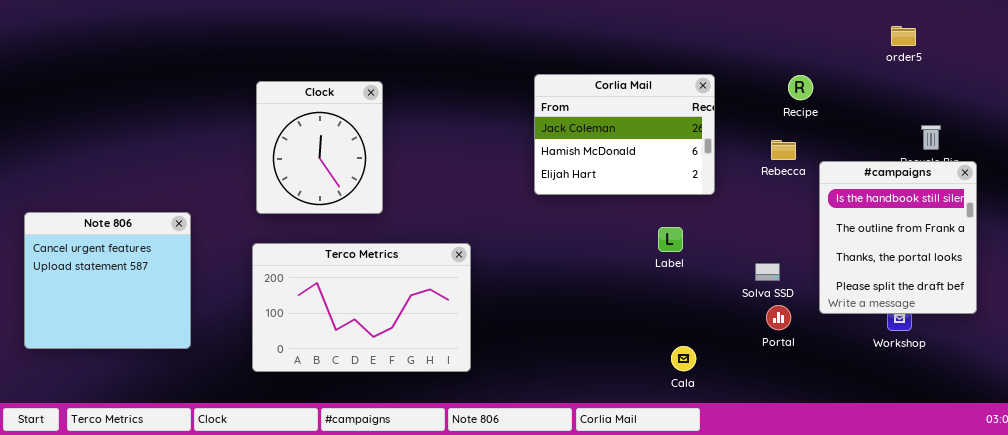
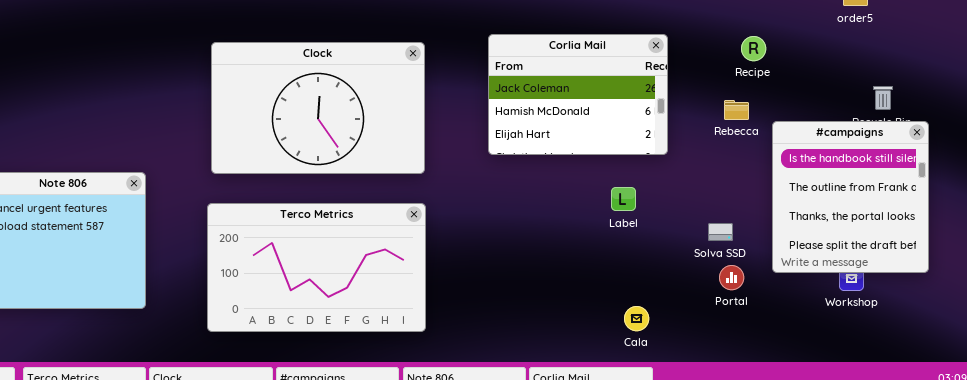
Clock: [256,81,383,214] -> [211,42,425,174], resized

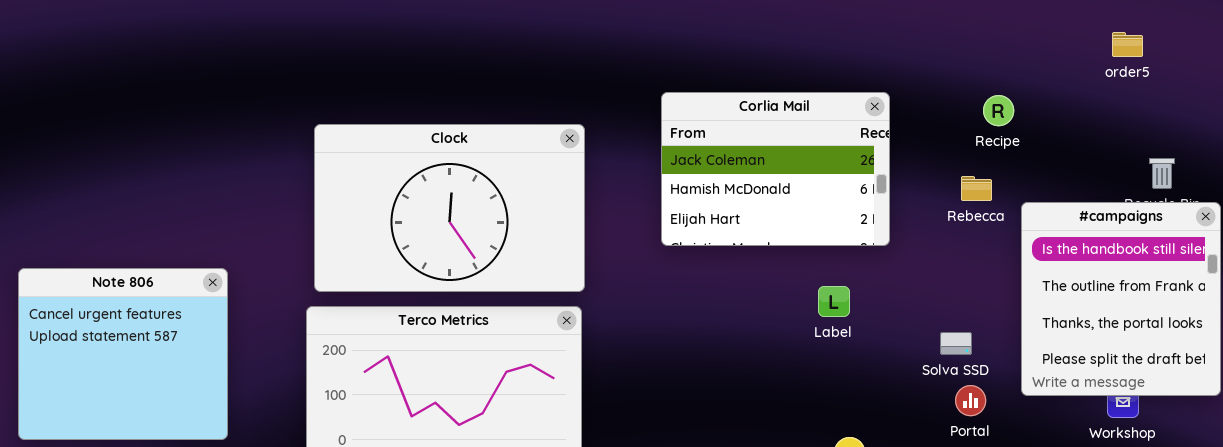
Clock: [211,42,425,174] -> [314,124,585,292], moved

